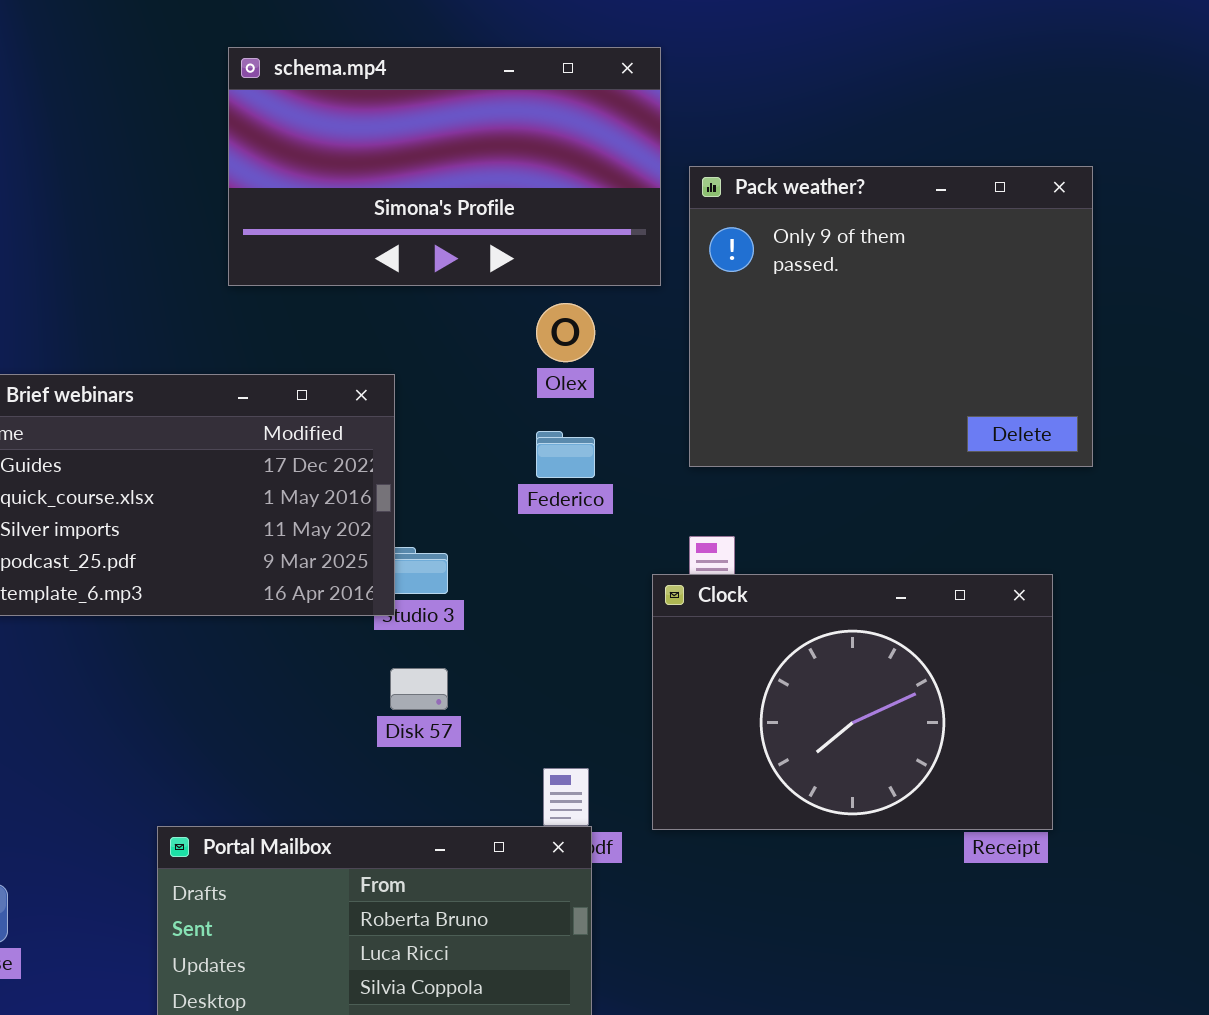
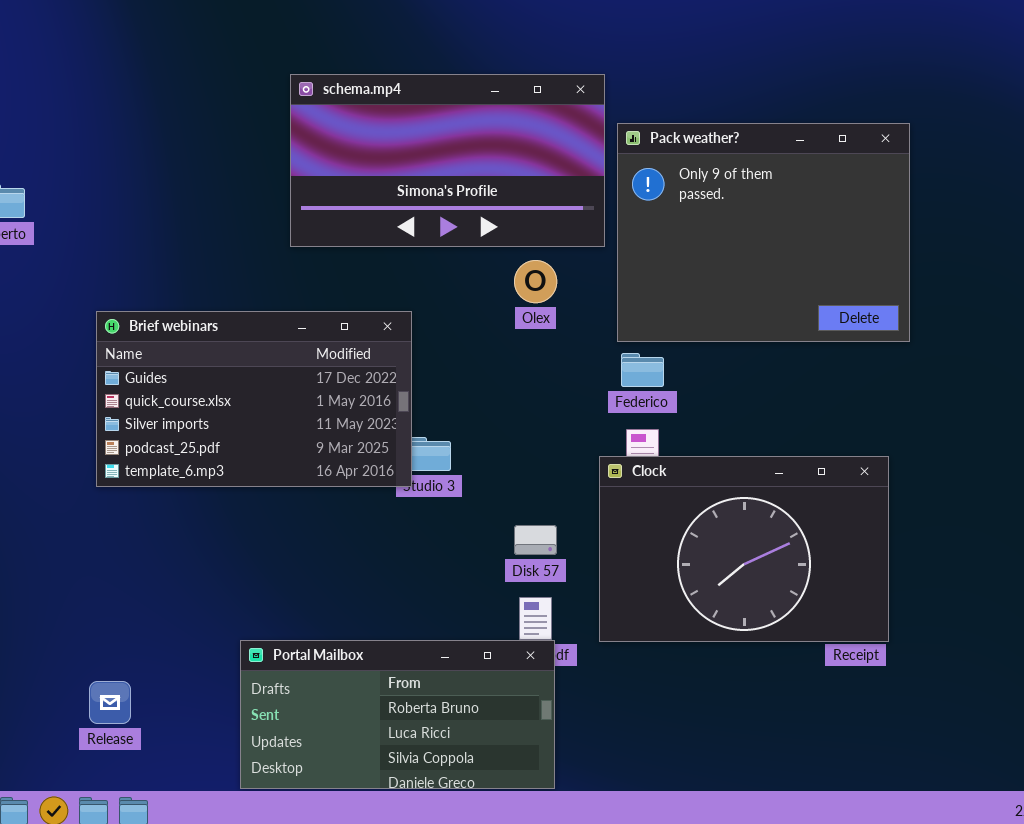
Pack weather?: [689,166,1093,467] -> [617,123,910,342], moved
Federico: [536,431,595,478] -> [621,353,664,387], moved
Disk 57: [390,668,448,710] -> [514,525,557,555], moved

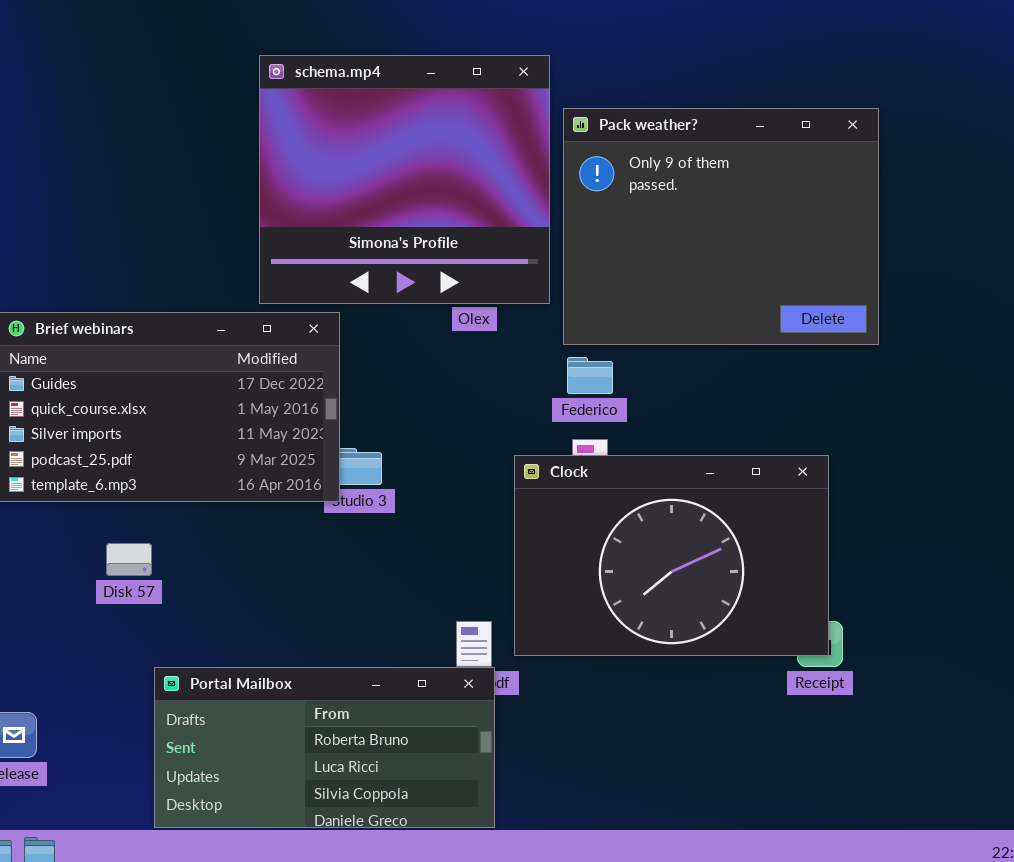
schema.mp4: [290,74,605,247] -> [259,55,550,304], resized
Clock: [599,456,889,642] -> [514,455,829,656], moved
Disk 57: [514,525,557,555] -> [106,543,152,576], moved

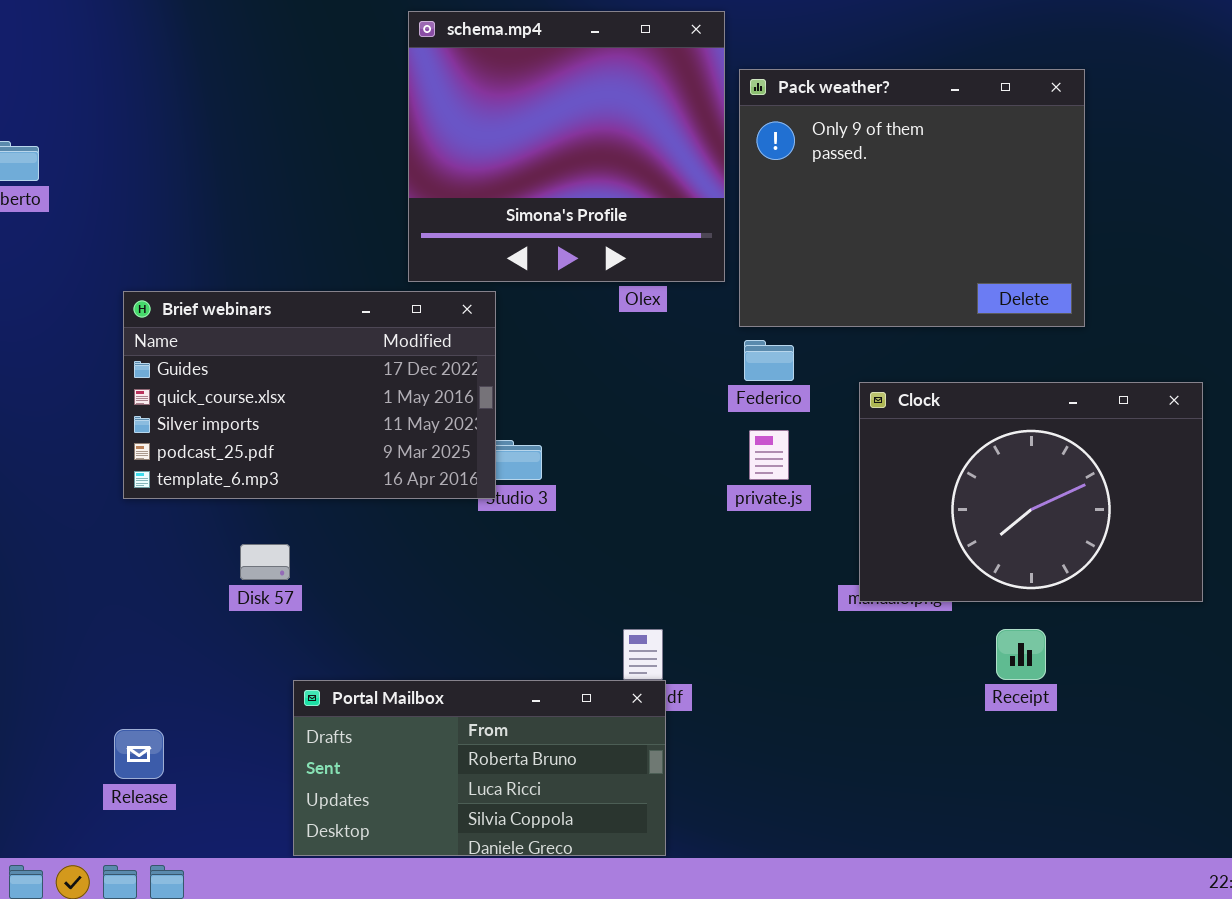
Clock: [514,455,829,656] -> [859,382,1203,602], moved

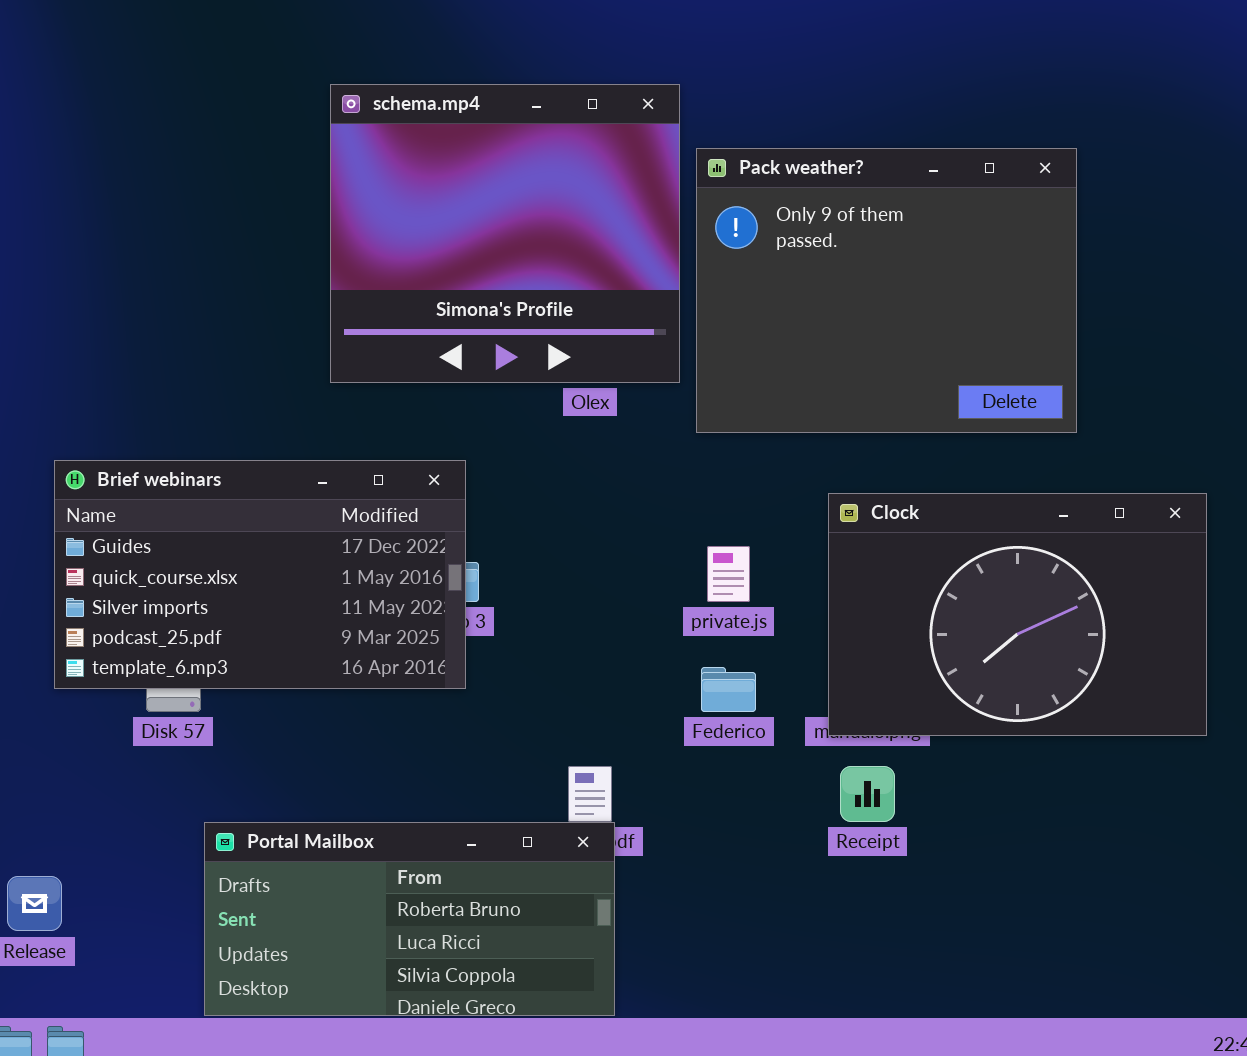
Brief webinars: [123,291,496,499] -> [54,460,466,689], moved
Federico: [744,340,794,381] -> [701,667,756,712], moved
Receipt: [996,629,1046,680] -> [840,766,895,822], moved

